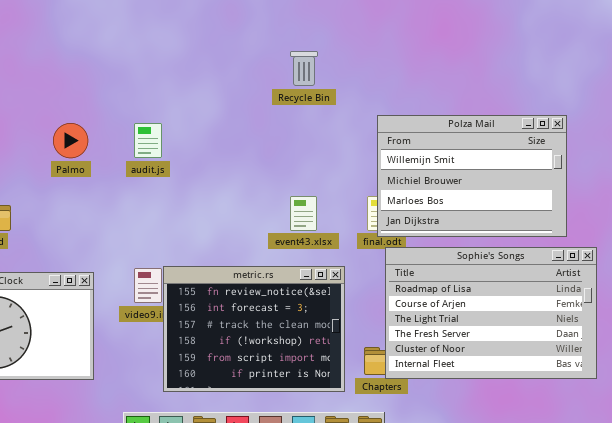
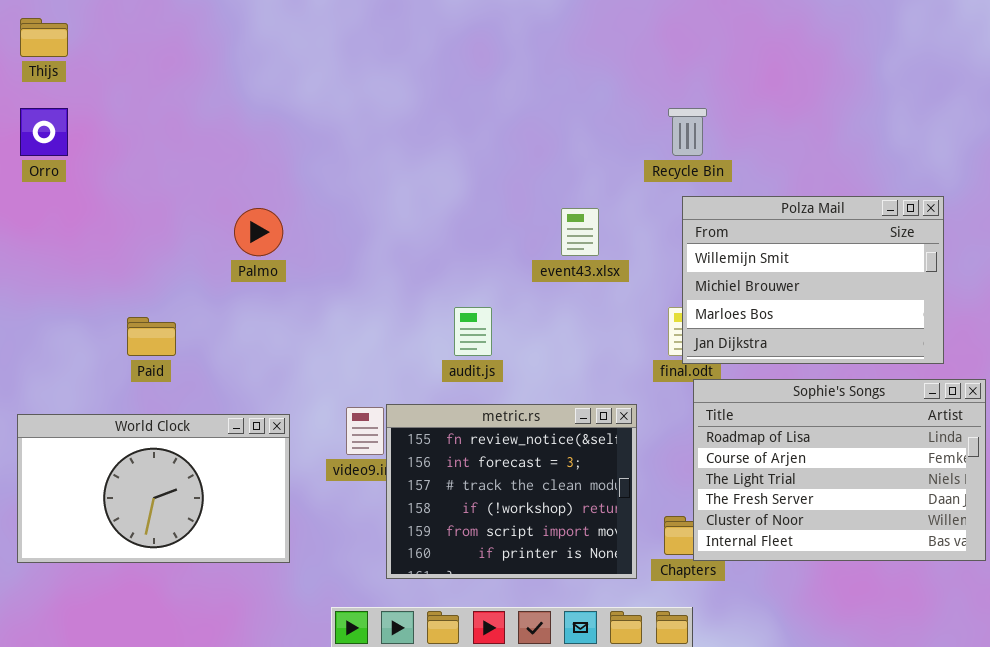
Recycle Bin: [290,51,318,86] -> [668,108,707,156], moved
audit.js: [134,123,162,158] -> [454,307,492,356], moved
event43.xlsx: [290,196,317,231] -> [561,208,599,256], moved

